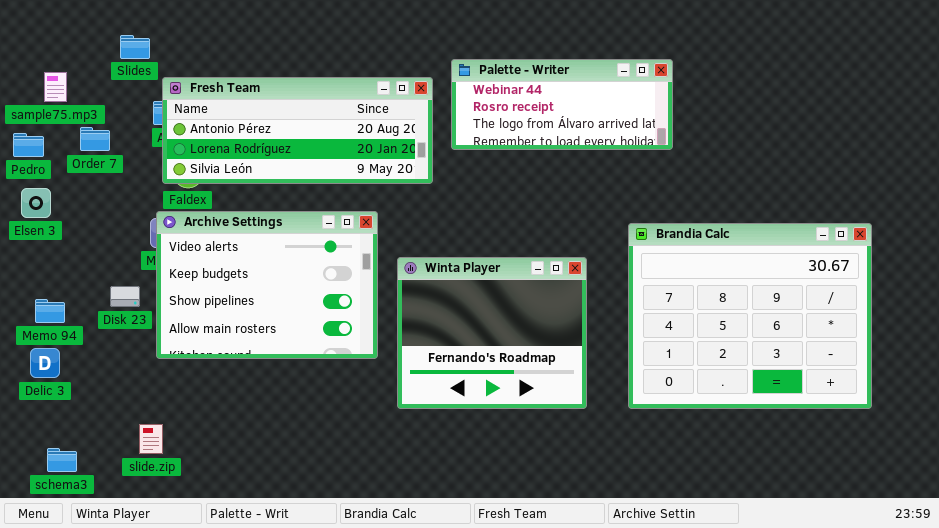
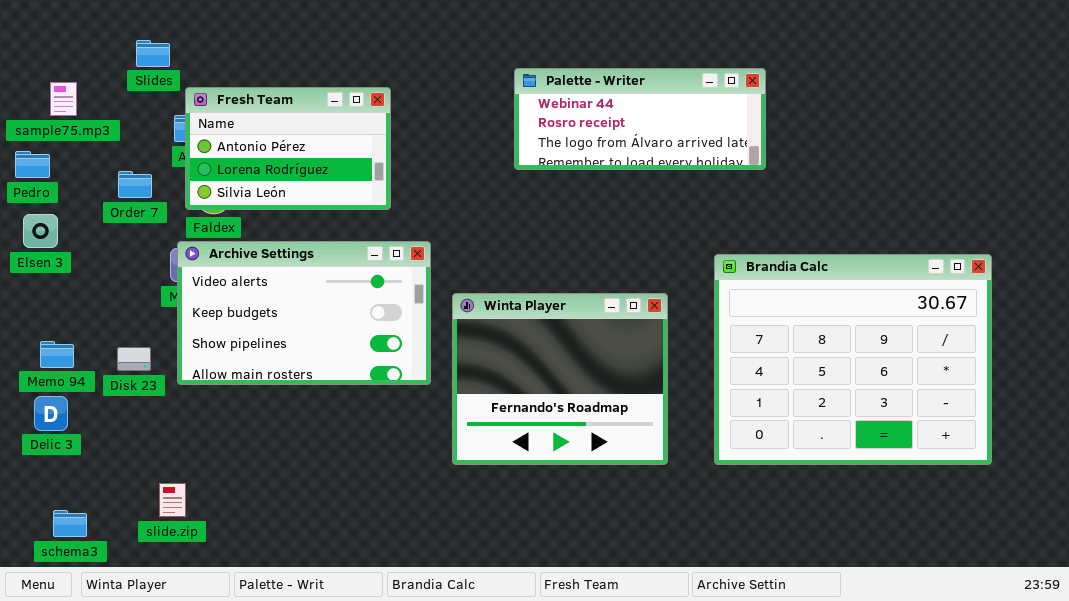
Fresh Team: [162,77,433,184] -> [185,87,391,210], resized
Order 7: [80,127,110,151] -> [118,171,152,198], moved
Archive Settings: [156,211,378,359] -> [177,241,431,385], resized
Disk 23: [110,286,140,307] -> [117,347,151,371], moved

